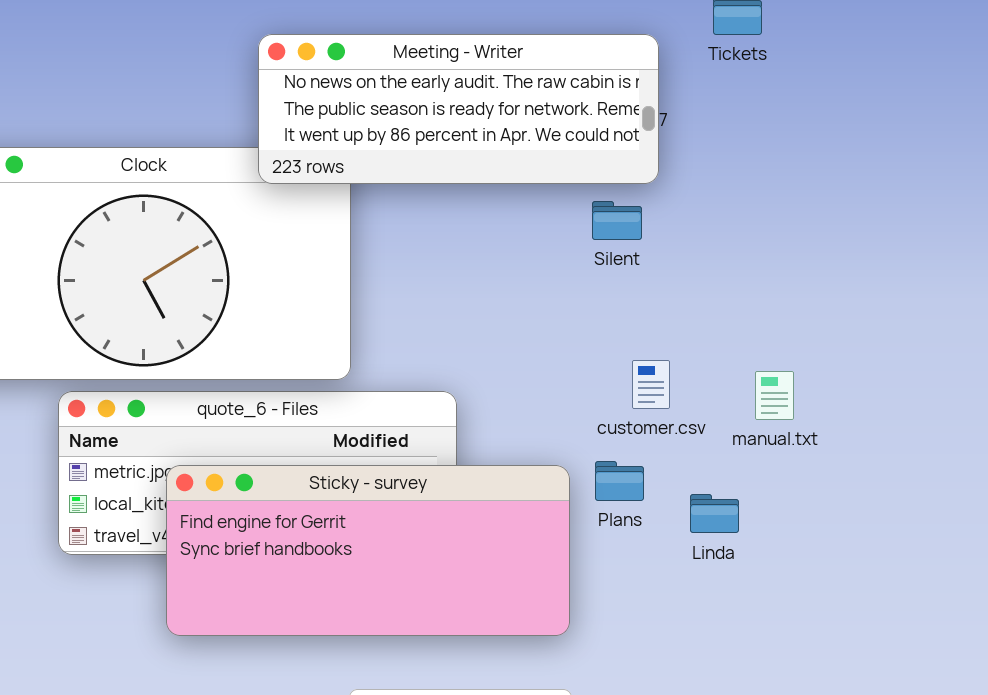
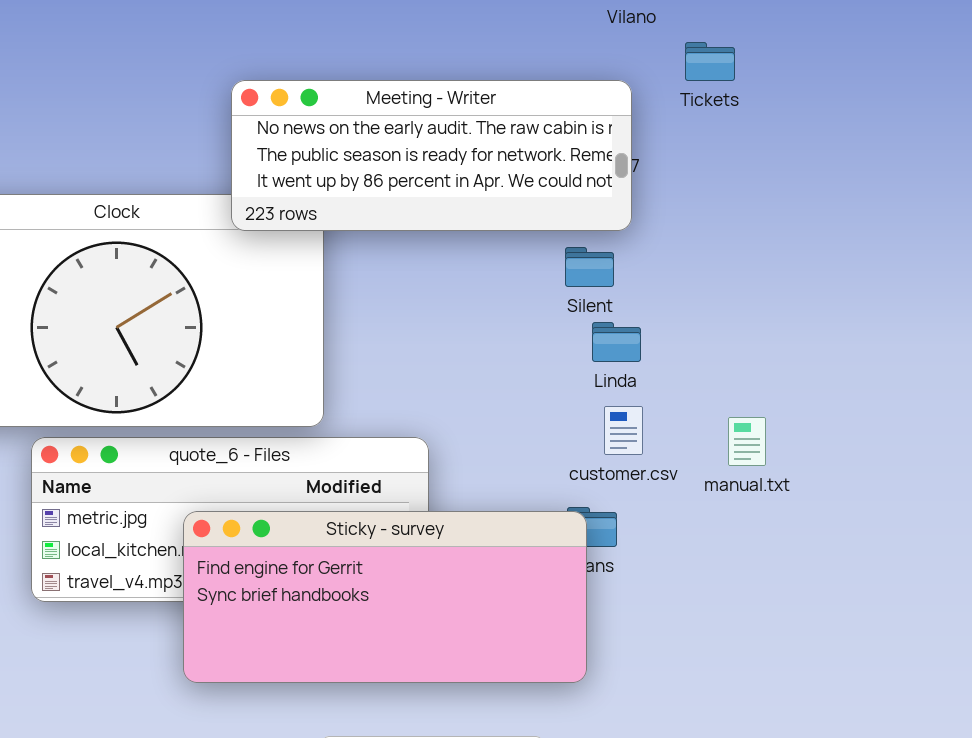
Sticky - survey: [166,465,570,636] -> [183,511,587,683], moved
Linda: [690,494,739,533] -> [592,322,641,362], moved

